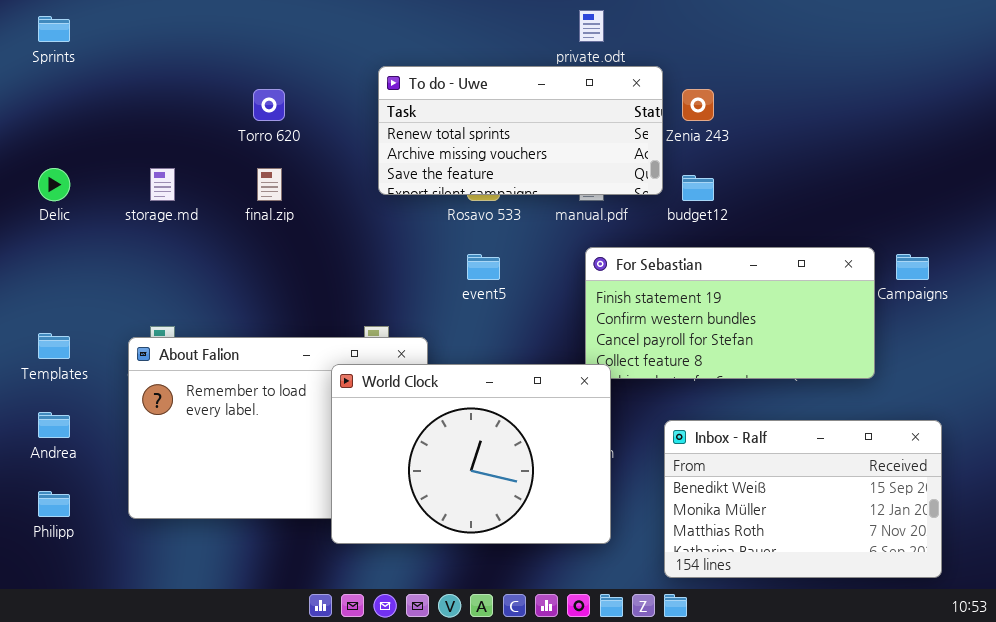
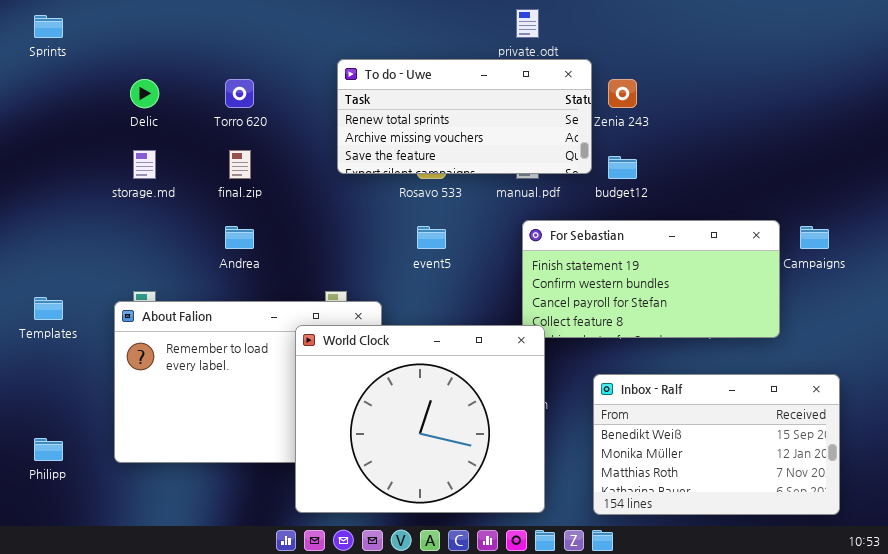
Delic: [38,168,70,201] -> [130,79,159,108], moved
World Clock: [331,364,611,544] -> [295,325,545,513], resized
Andrea: [38,412,70,438] -> [225,226,254,249], moved

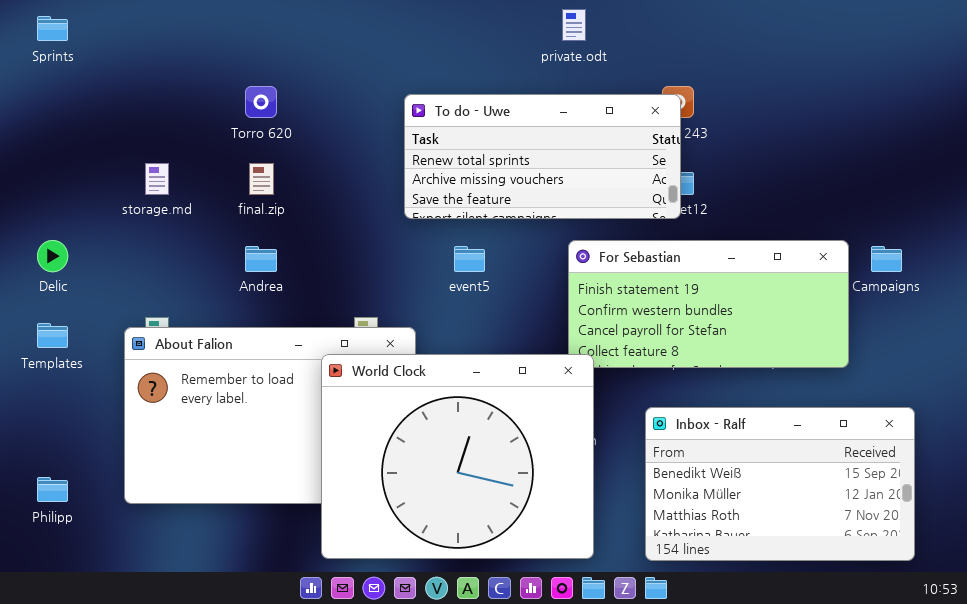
To do - Uwe: [337,59,592,174] -> [404,94,681,219], moved
Delic: [130,79,159,108] -> [37,240,68,272], moved

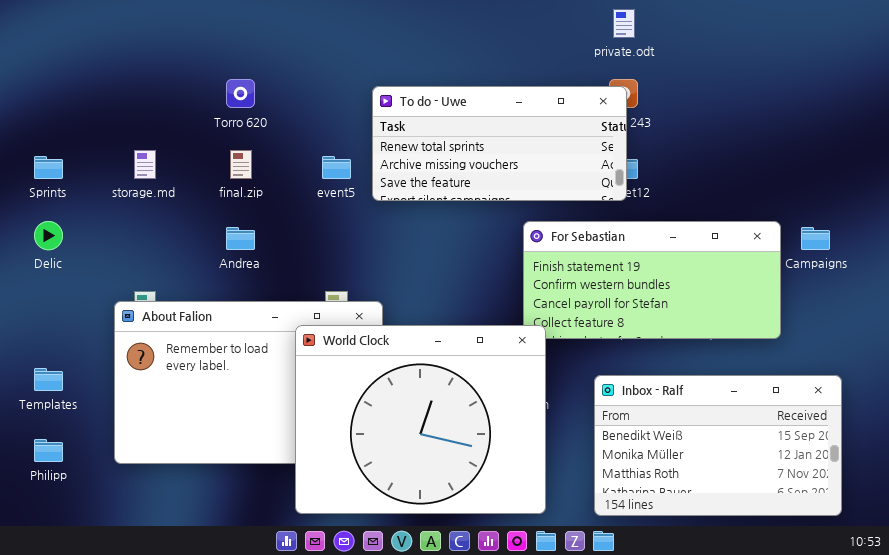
private.odt: [562,9,586,41] -> [613,9,635,38], moved
Sprints: [37,16,68,41] -> [34,156,63,179], moved
event5: [454,246,485,272] -> [322,156,351,179], moved
Templates: [37,323,68,348] -> [34,368,63,391], moved

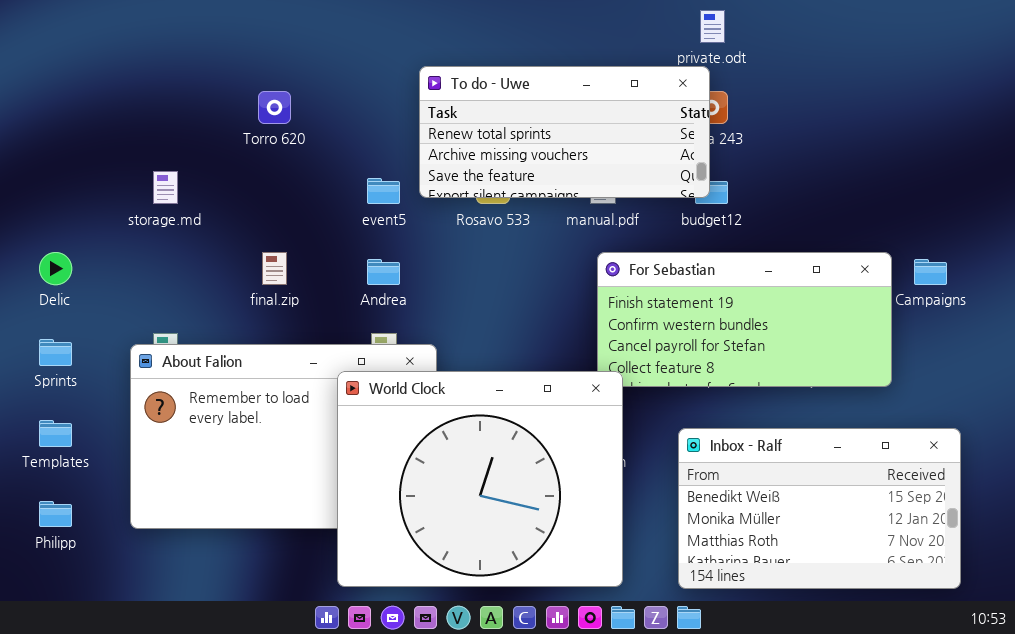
To do - Uwe: [372,86,627,201] -> [419,66,710,198], moved
final.zip: [230,150,252,179] -> [262,252,287,285], moved
Sprints: [34,156,63,179] -> [39,339,72,366], moved
Andrea: [226,227,255,250] -> [367,259,400,285], moved

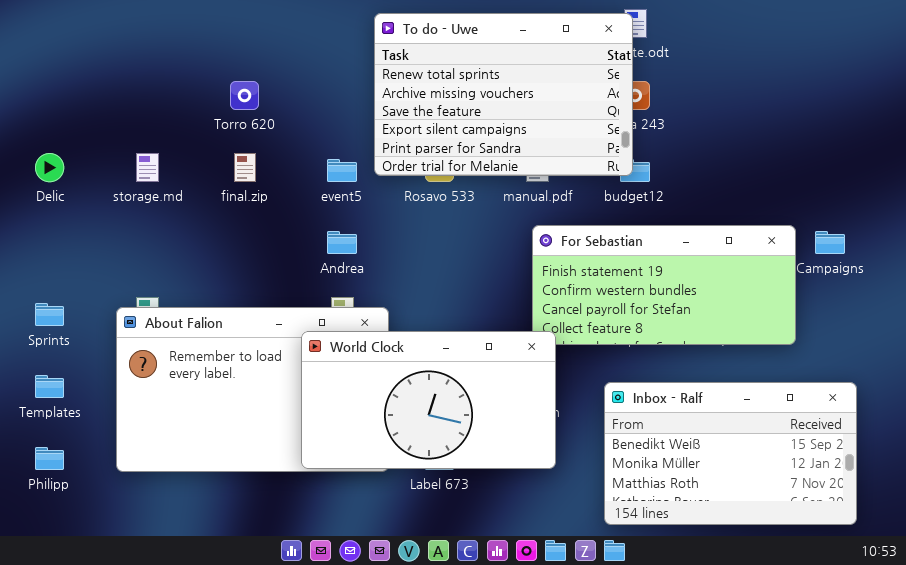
To do - Uwe: [419,66,710,198] -> [374,13,633,176], resized
Delic: [39,252,72,285] -> [35,153,64,182], moved
final.zip: [262,252,287,285] -> [234,153,256,182], moved
World Clock: [337,371,623,587] -> [301,331,556,469], resized

